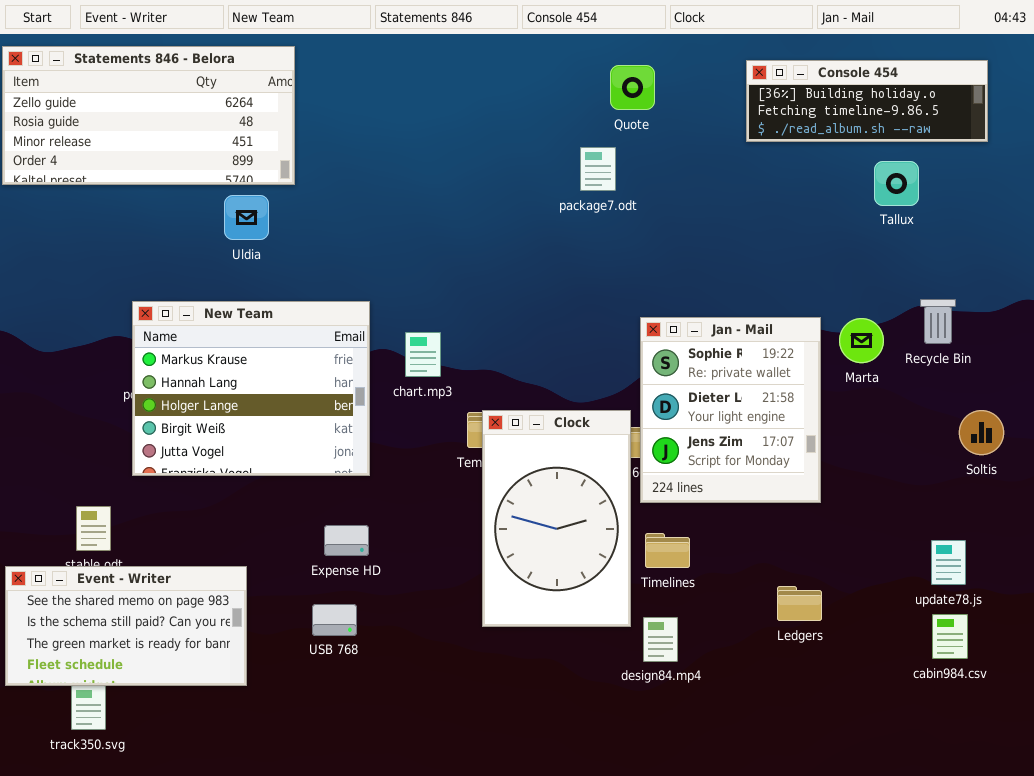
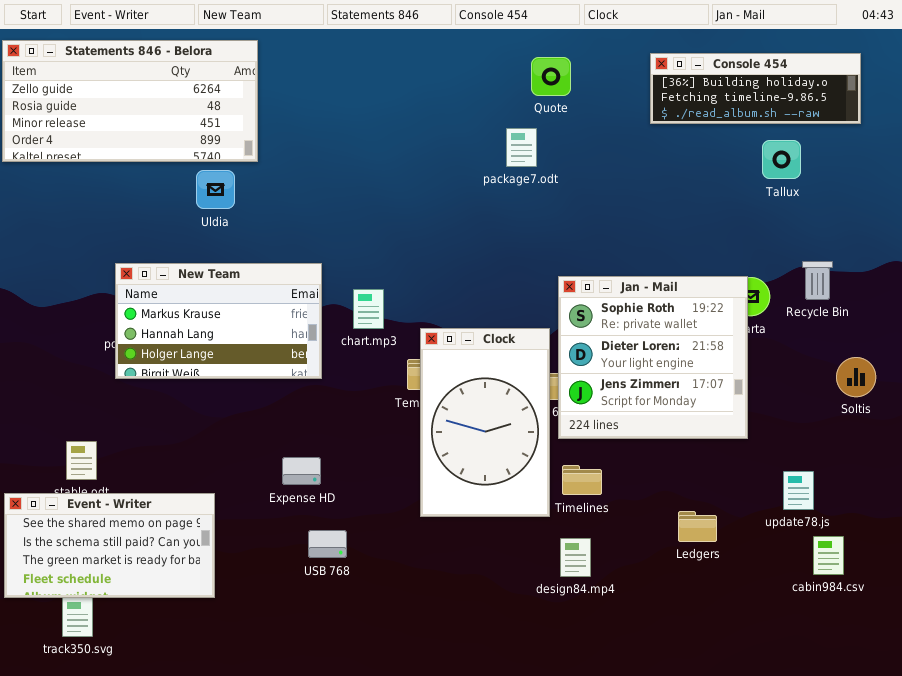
New Team: [132,301,370,476] -> [115,263,322,379], resized
Jan - Mail: [640,317,821,503] -> [558,276,748,439], resized
Clock: [482,410,631,627] -> [420,328,550,517], moved
update78.js: [931,540,966,585] -> [783,471,814,510], moved
USB 768: [312,604,357,636] -> [308,530,347,558], moved

